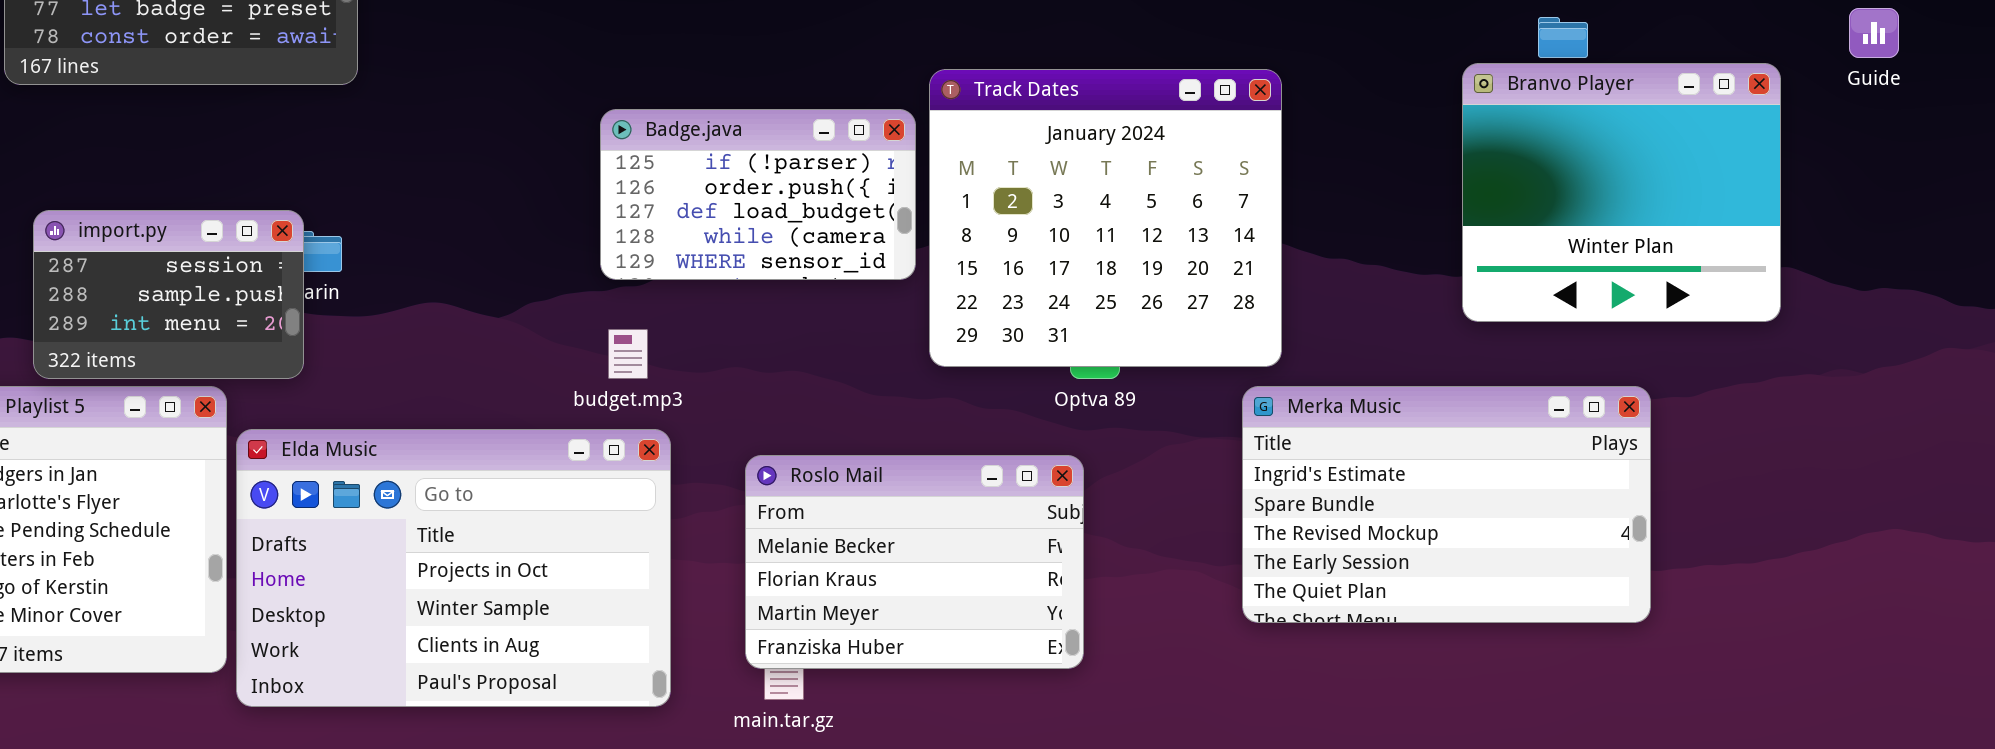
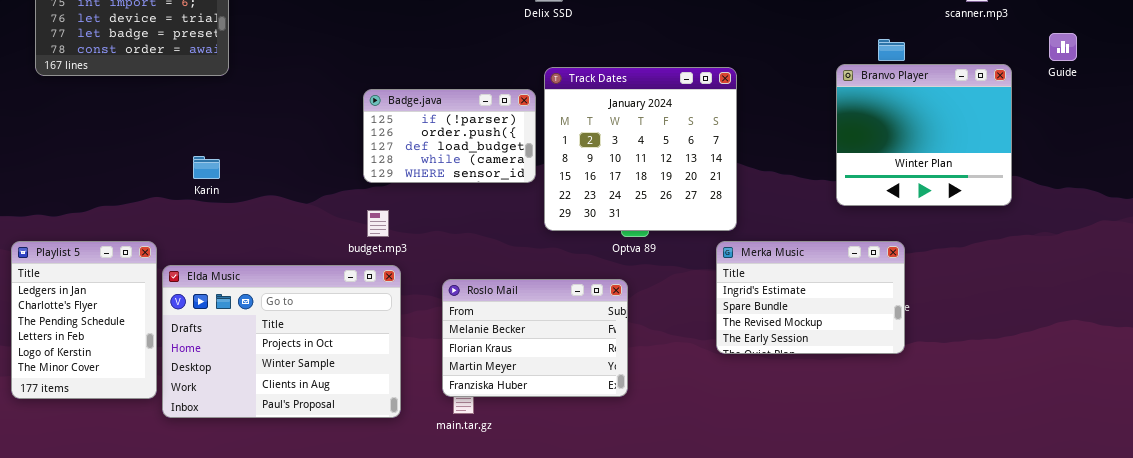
import.py: [33,210,304,379] -> none, closed
Merka Music: [1242,386,1651,623] -> [716,241,905,354], resized

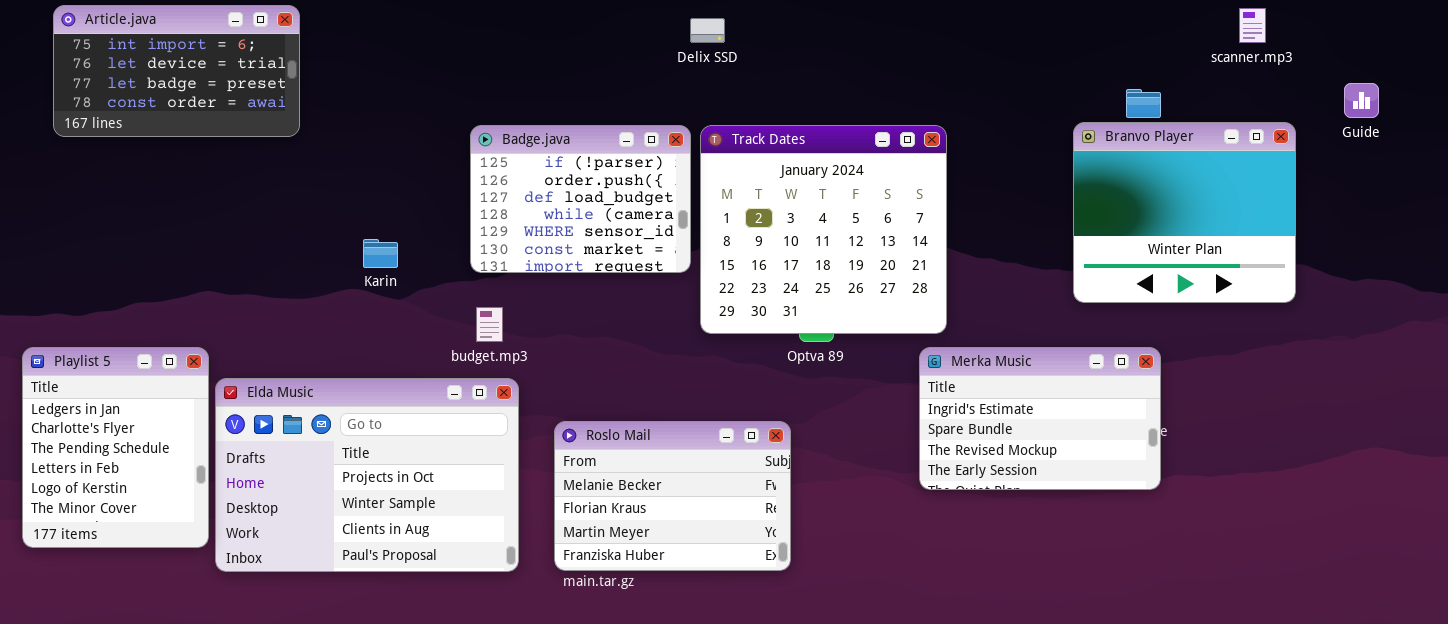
Badge.java: [363,89,536,183] -> [470,125,691,273], resized
Karin: [193,156,220,179] -> [363,239,398,268], moved
Roslo Mail: [442,279,628,397] -> [554,421,791,571], moved

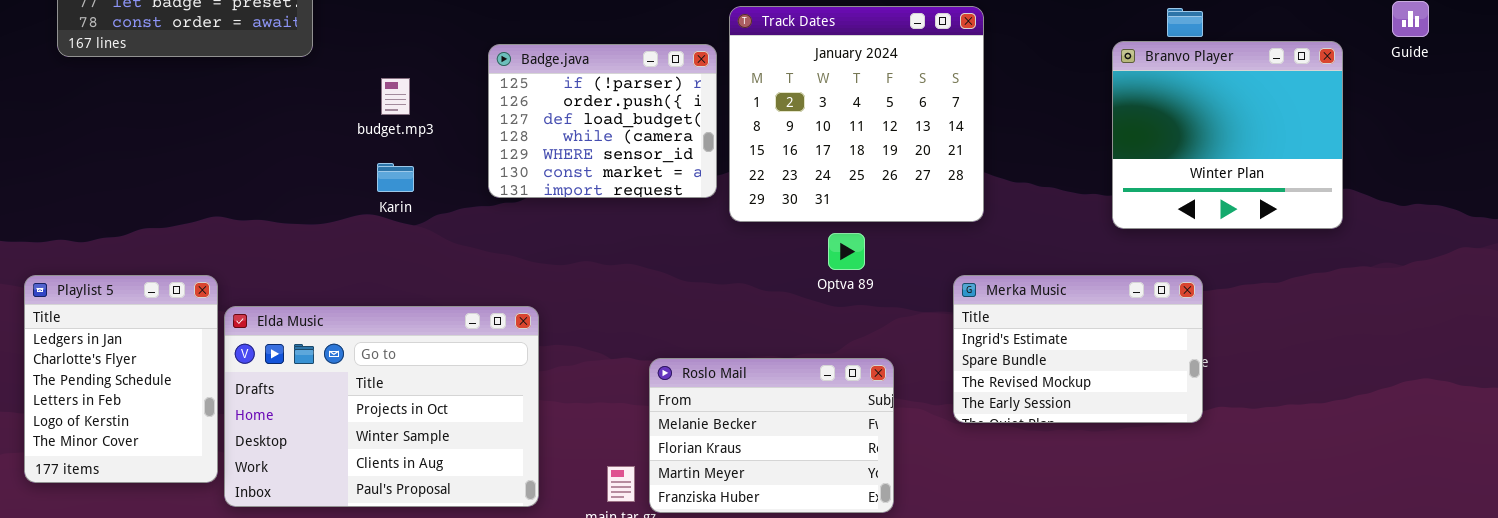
Track Dates: [700,125,947,334] -> [729,6,984,222], moved
budget.mp3: [476,307,503,342] -> [381,78,410,115], moved
Roslo Mail: [554,421,791,571] -> [649,358,894,513], moved

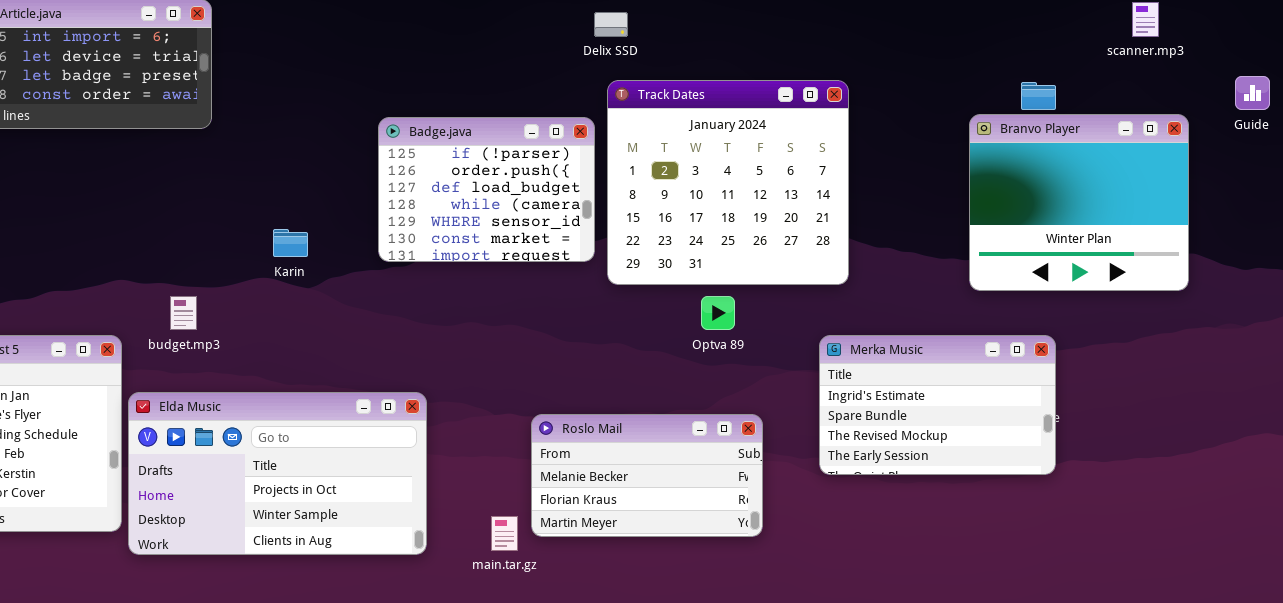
budget.mp3: [381,78,410,115] -> [170,296,197,330], moved
Elda Music: [224,306,539,507] -> [128,392,427,555], resized
Roslo Mail: [649,358,894,513] -> [531,414,763,537], resized

